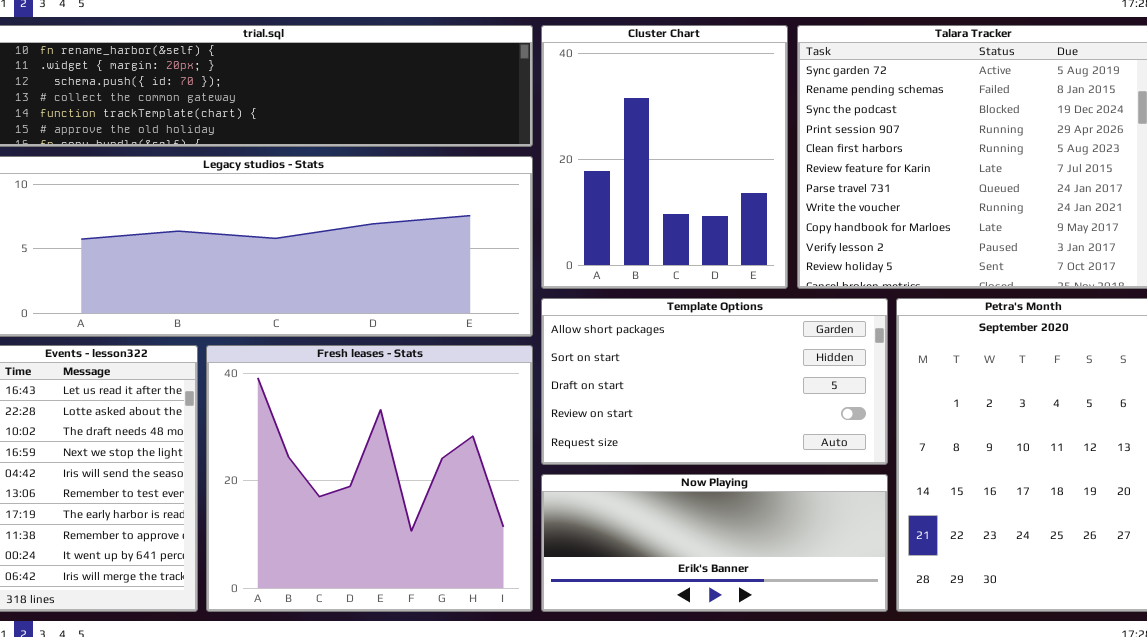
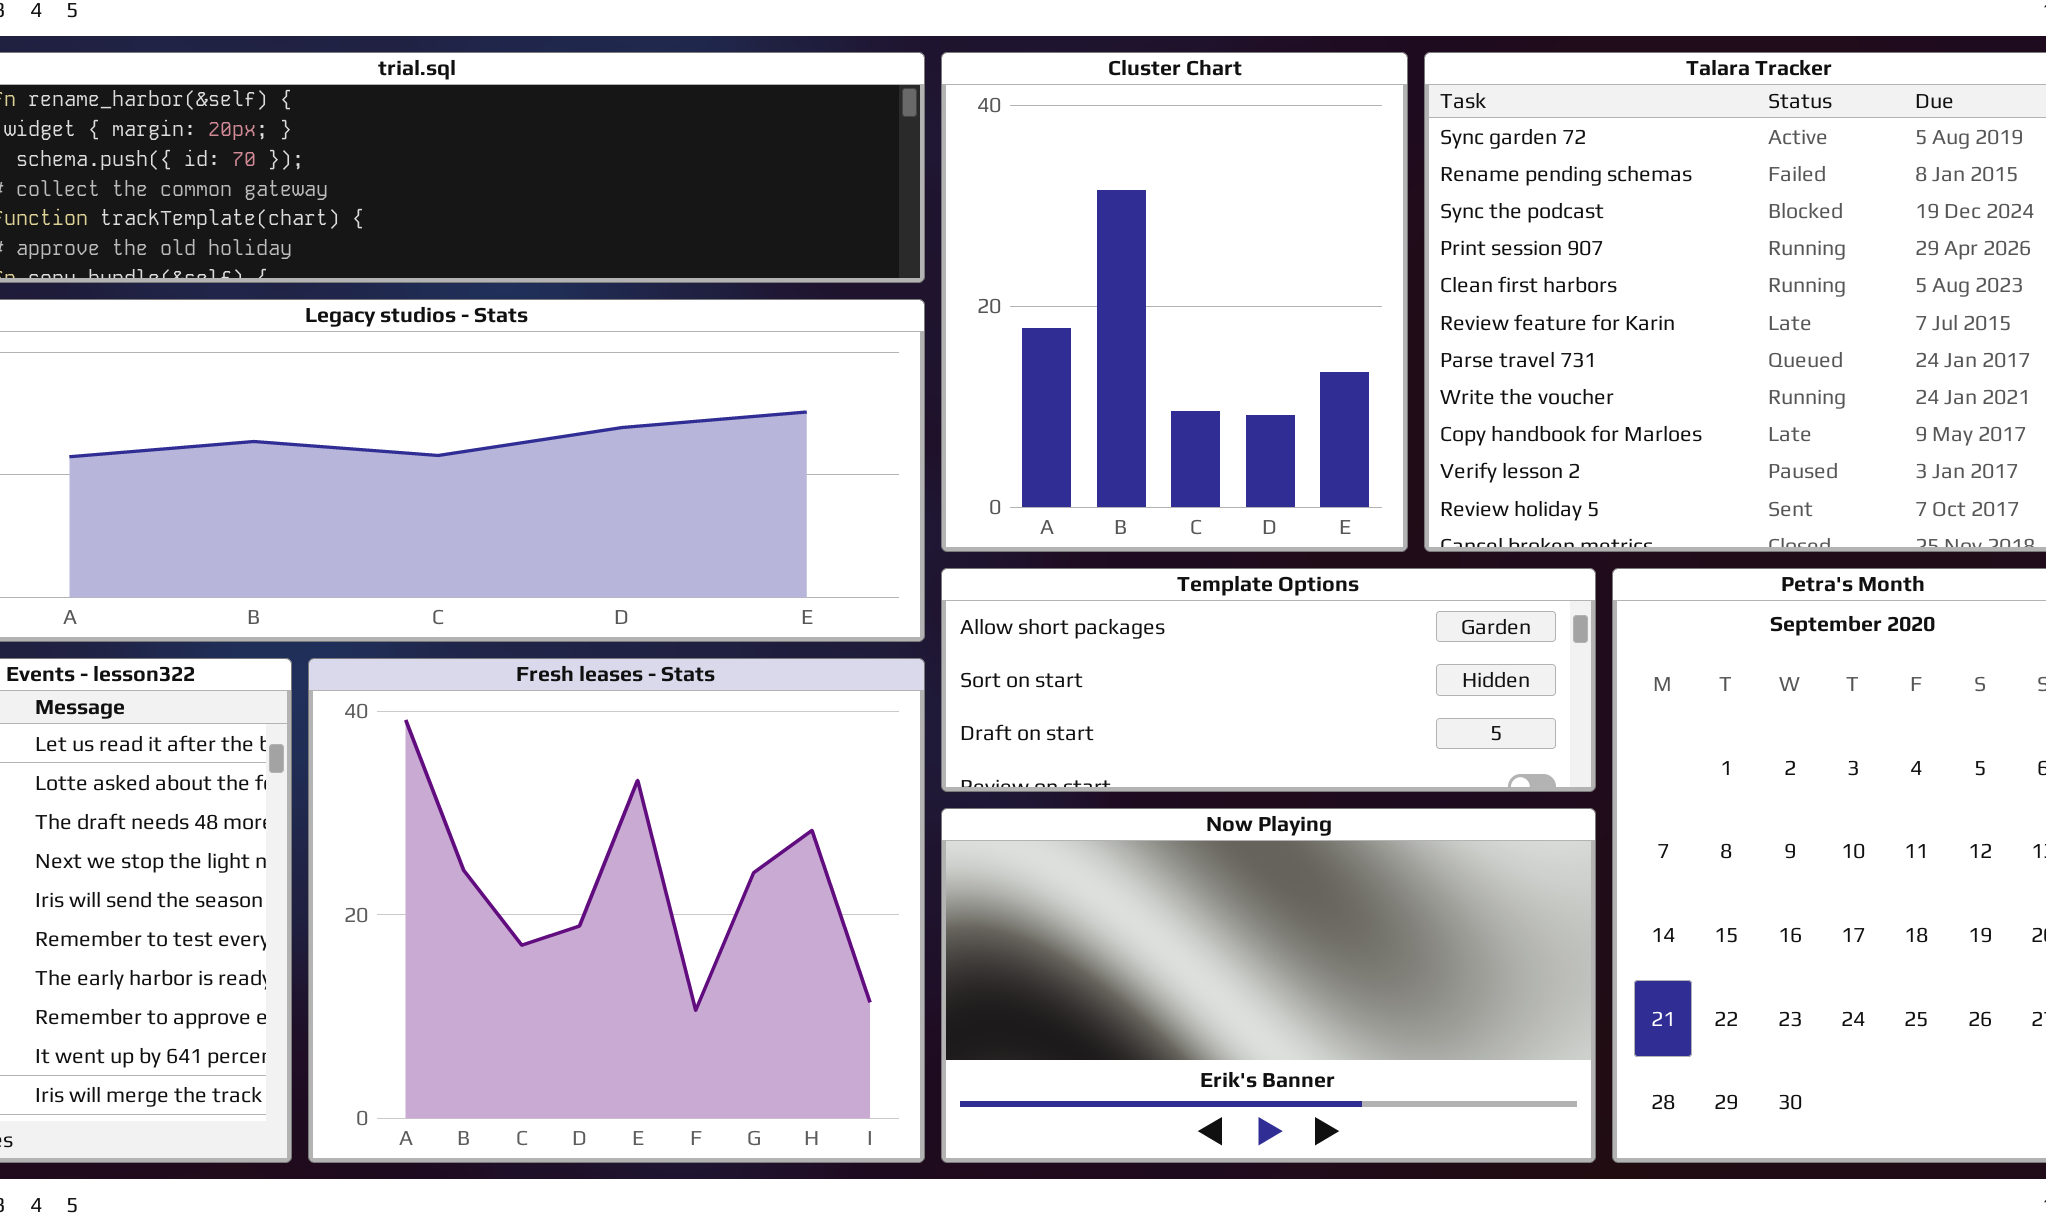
Template Options: [541,298,888,465] -> [941,568,1596,792], resized
Now Playing: [541,474,888,612] -> [941,808,1596,1163], resized

